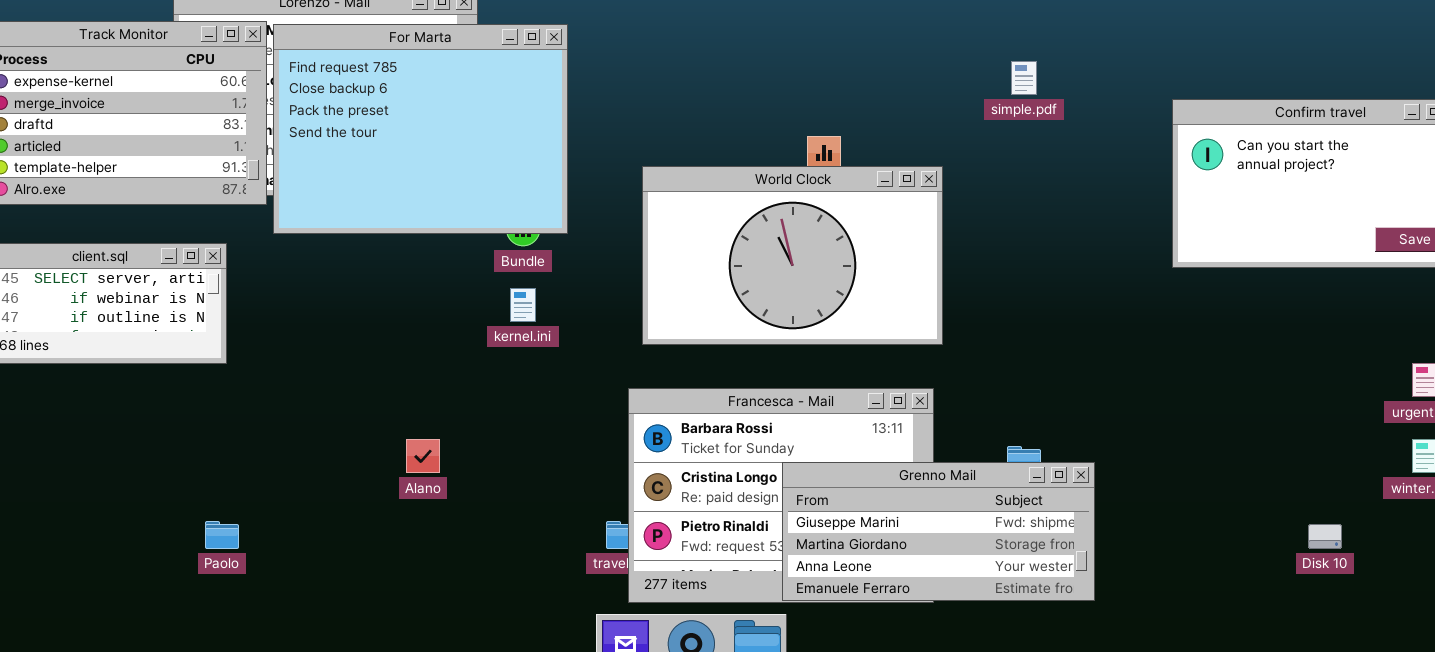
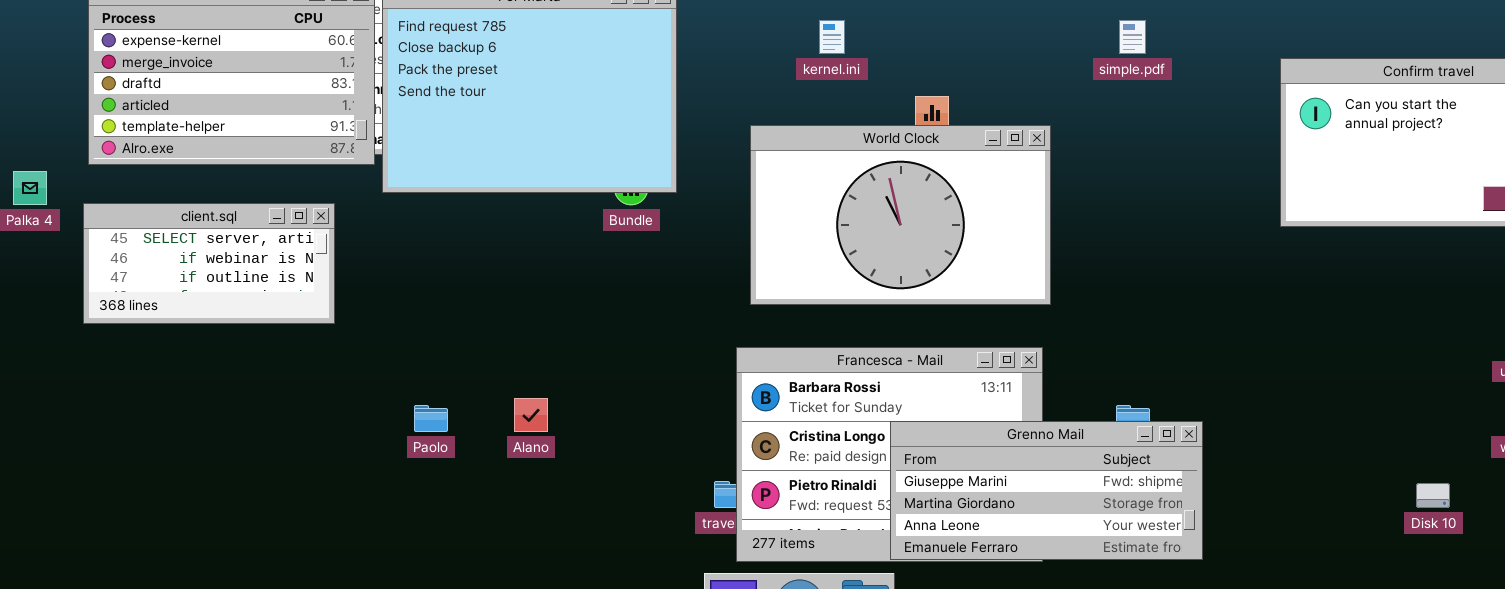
kernel.ini: [510,288,536,322] -> [819,20,845,54], moved
Paolo: [205,521,239,549] -> [414,405,448,432], moved

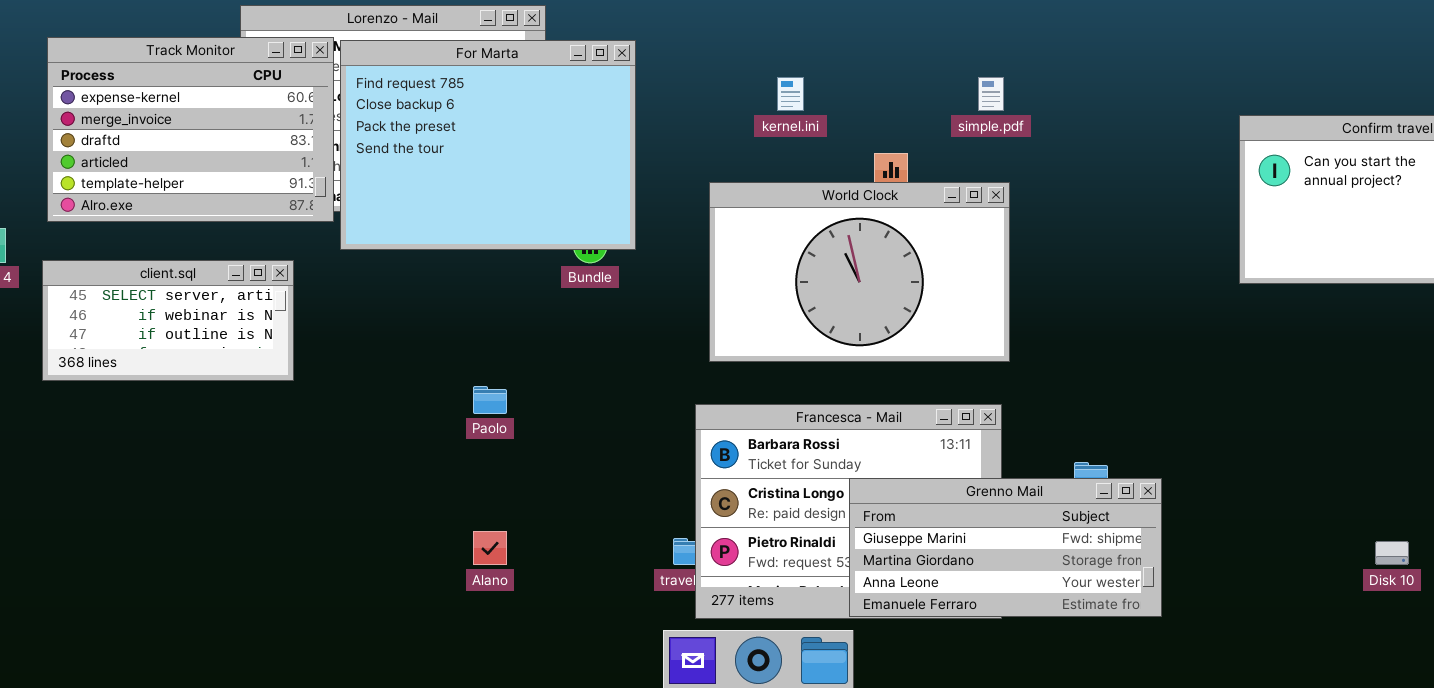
simple.pdf: [1119,20,1146,54] -> [978,77,1004,111], moved
Alano: [514,398,548,432] -> [473,531,507,565], moved
Paolo: [414,405,448,432] -> [473,386,507,414], moved

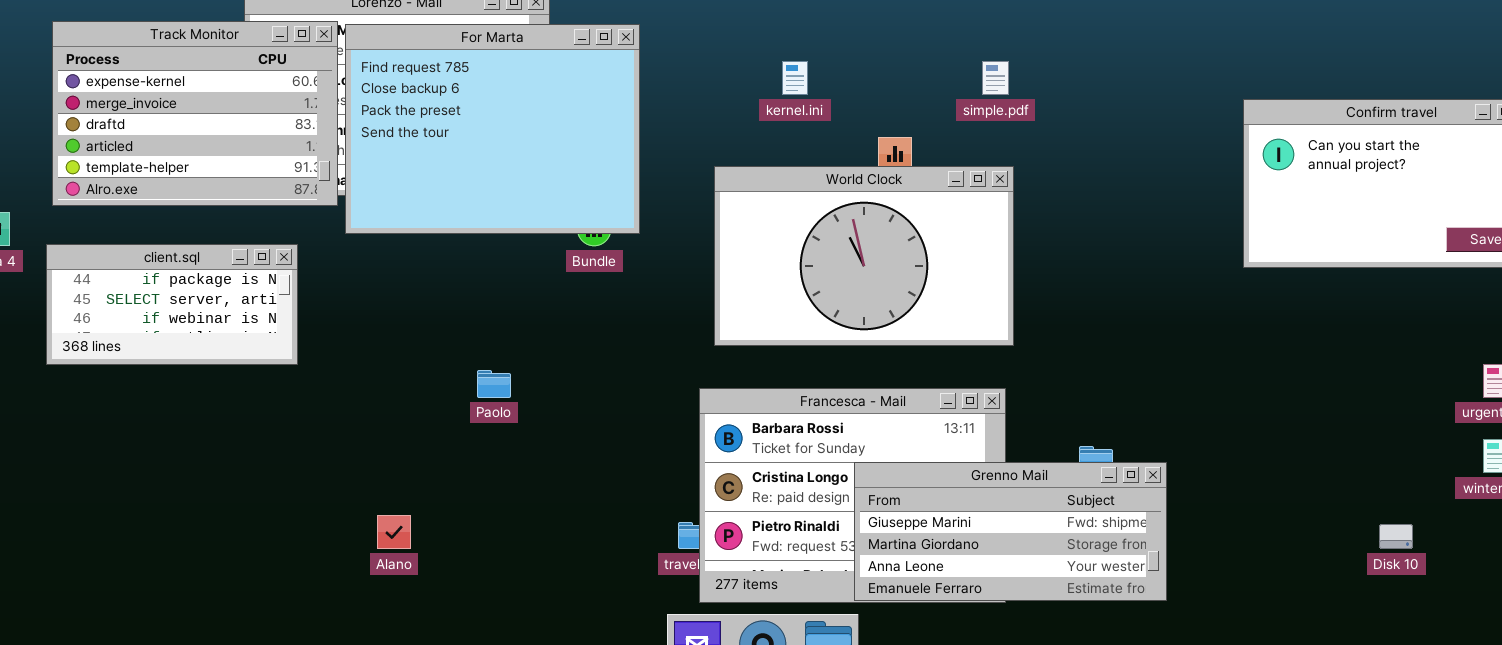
client.sql: [42,260,294,381] -> [46,244,298,365], scrolled up 1 row
Alano: [473,531,507,565] -> [377,515,411,549], moved

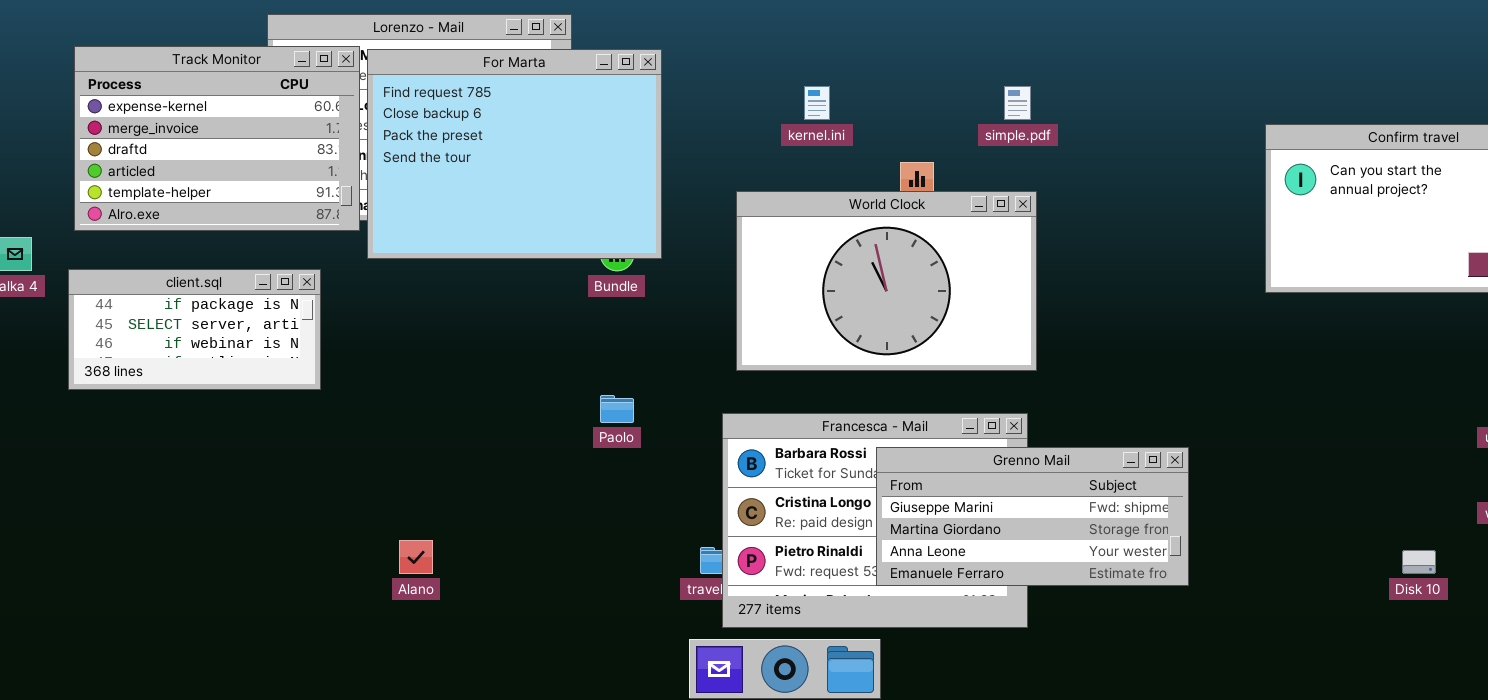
Paolo: [477,370,511,398] -> [600,395,634,423], moved
Grenno Mail: [854,462,1167,601] -> [876,447,1189,586], moved

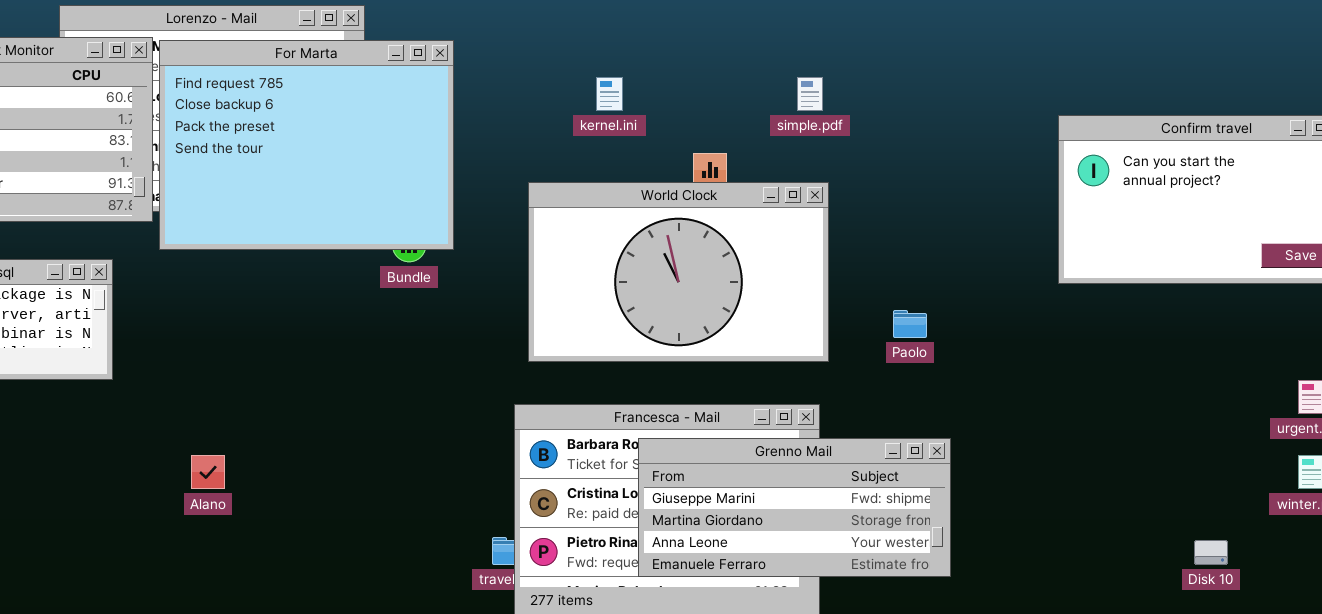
Paolo: [600,395,634,423] -> [893,310,927,338], moved
Grenno Mail: [876,447,1189,586] -> [638,438,951,577], moved
Alano: [399,540,433,574] -> [191,455,225,489], moved

